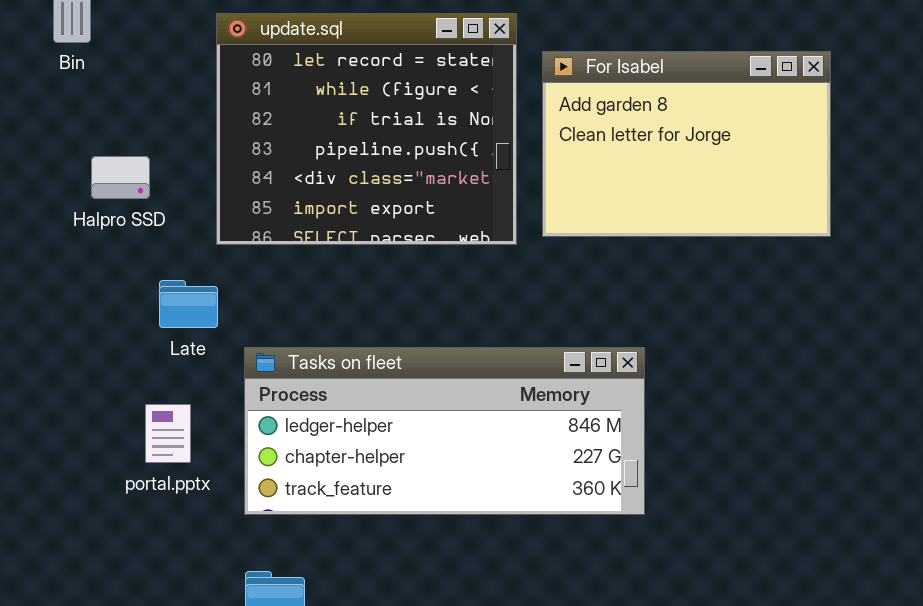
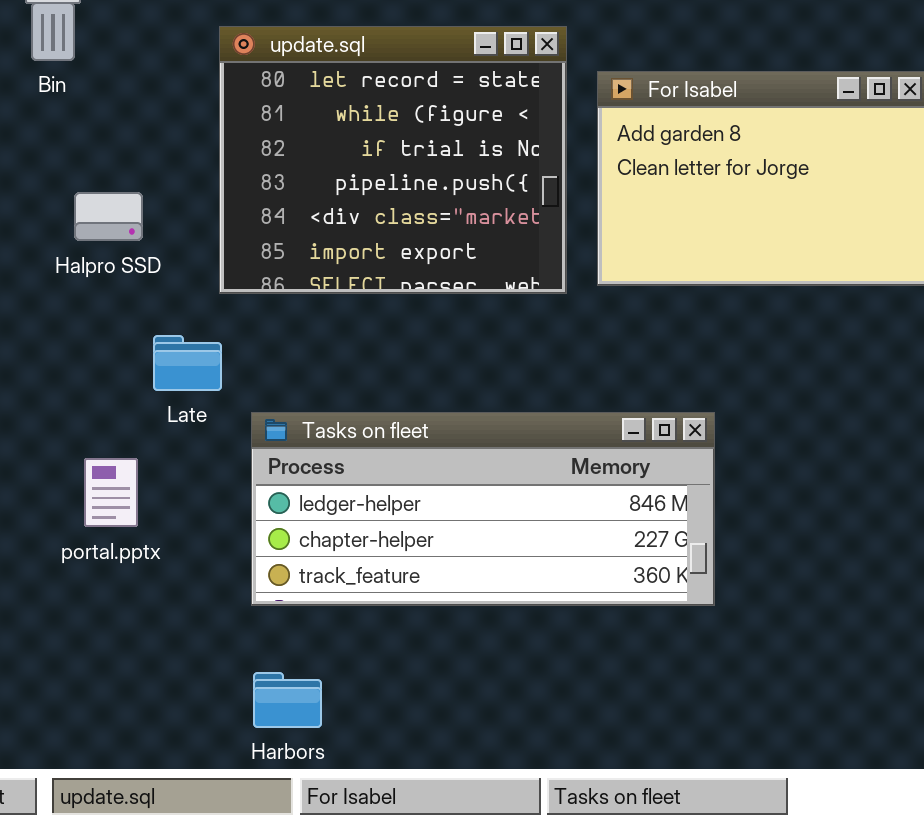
portal.pptx: [145,404,191,463] -> [84,458,138,527], moved

